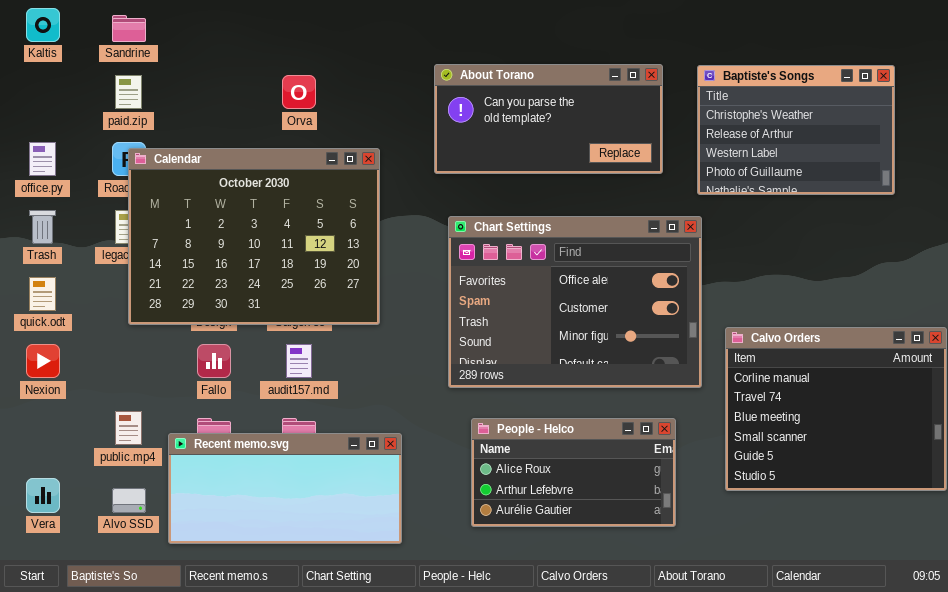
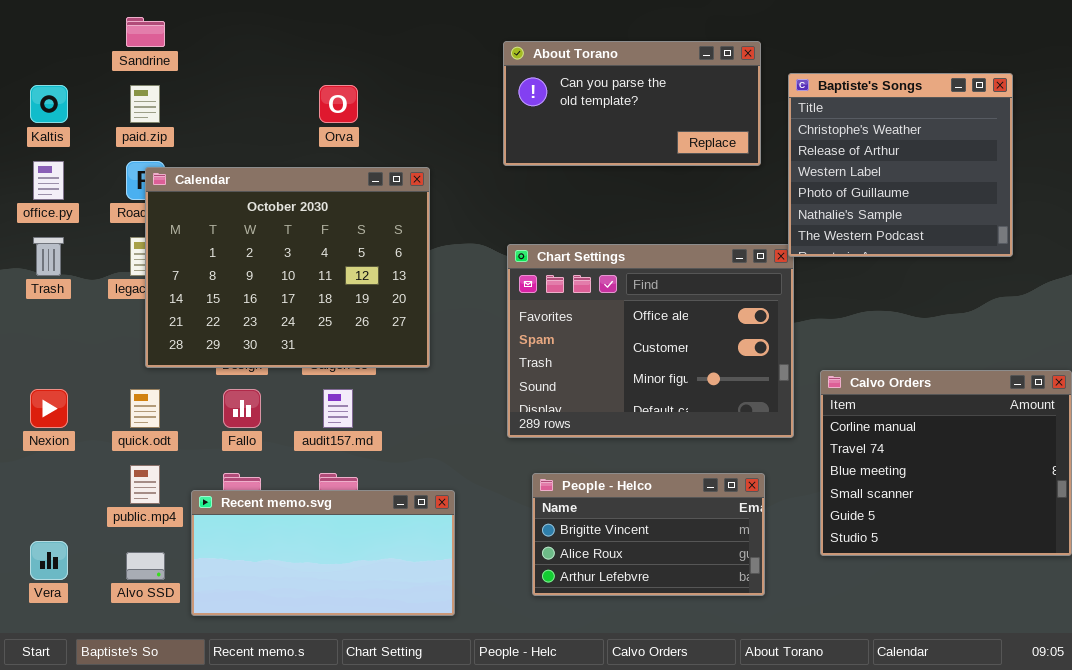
Kaltis: [26,8,60,42] -> [30,85,68,123], moved
About Torano: [434,64,663,174] -> [503,41,761,166], moved
Baptiste's Songs: [697,65,895,195] -> [788,73,1013,257], resized
quick.odt: [29,277,56,311] -> [130,389,160,428], moved
People - Helco: [471,418,676,527] -> [532,473,765,596], scrolled up 1 row

